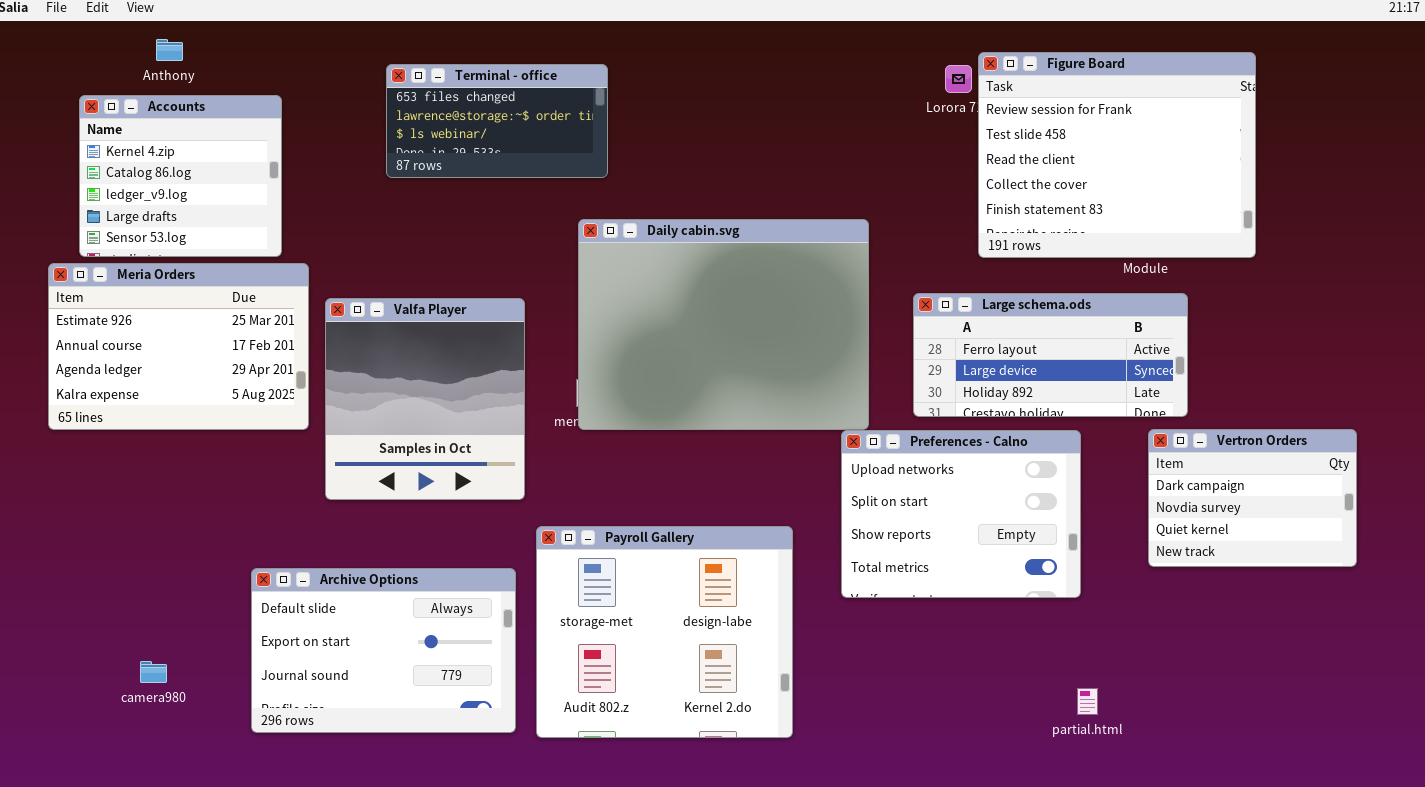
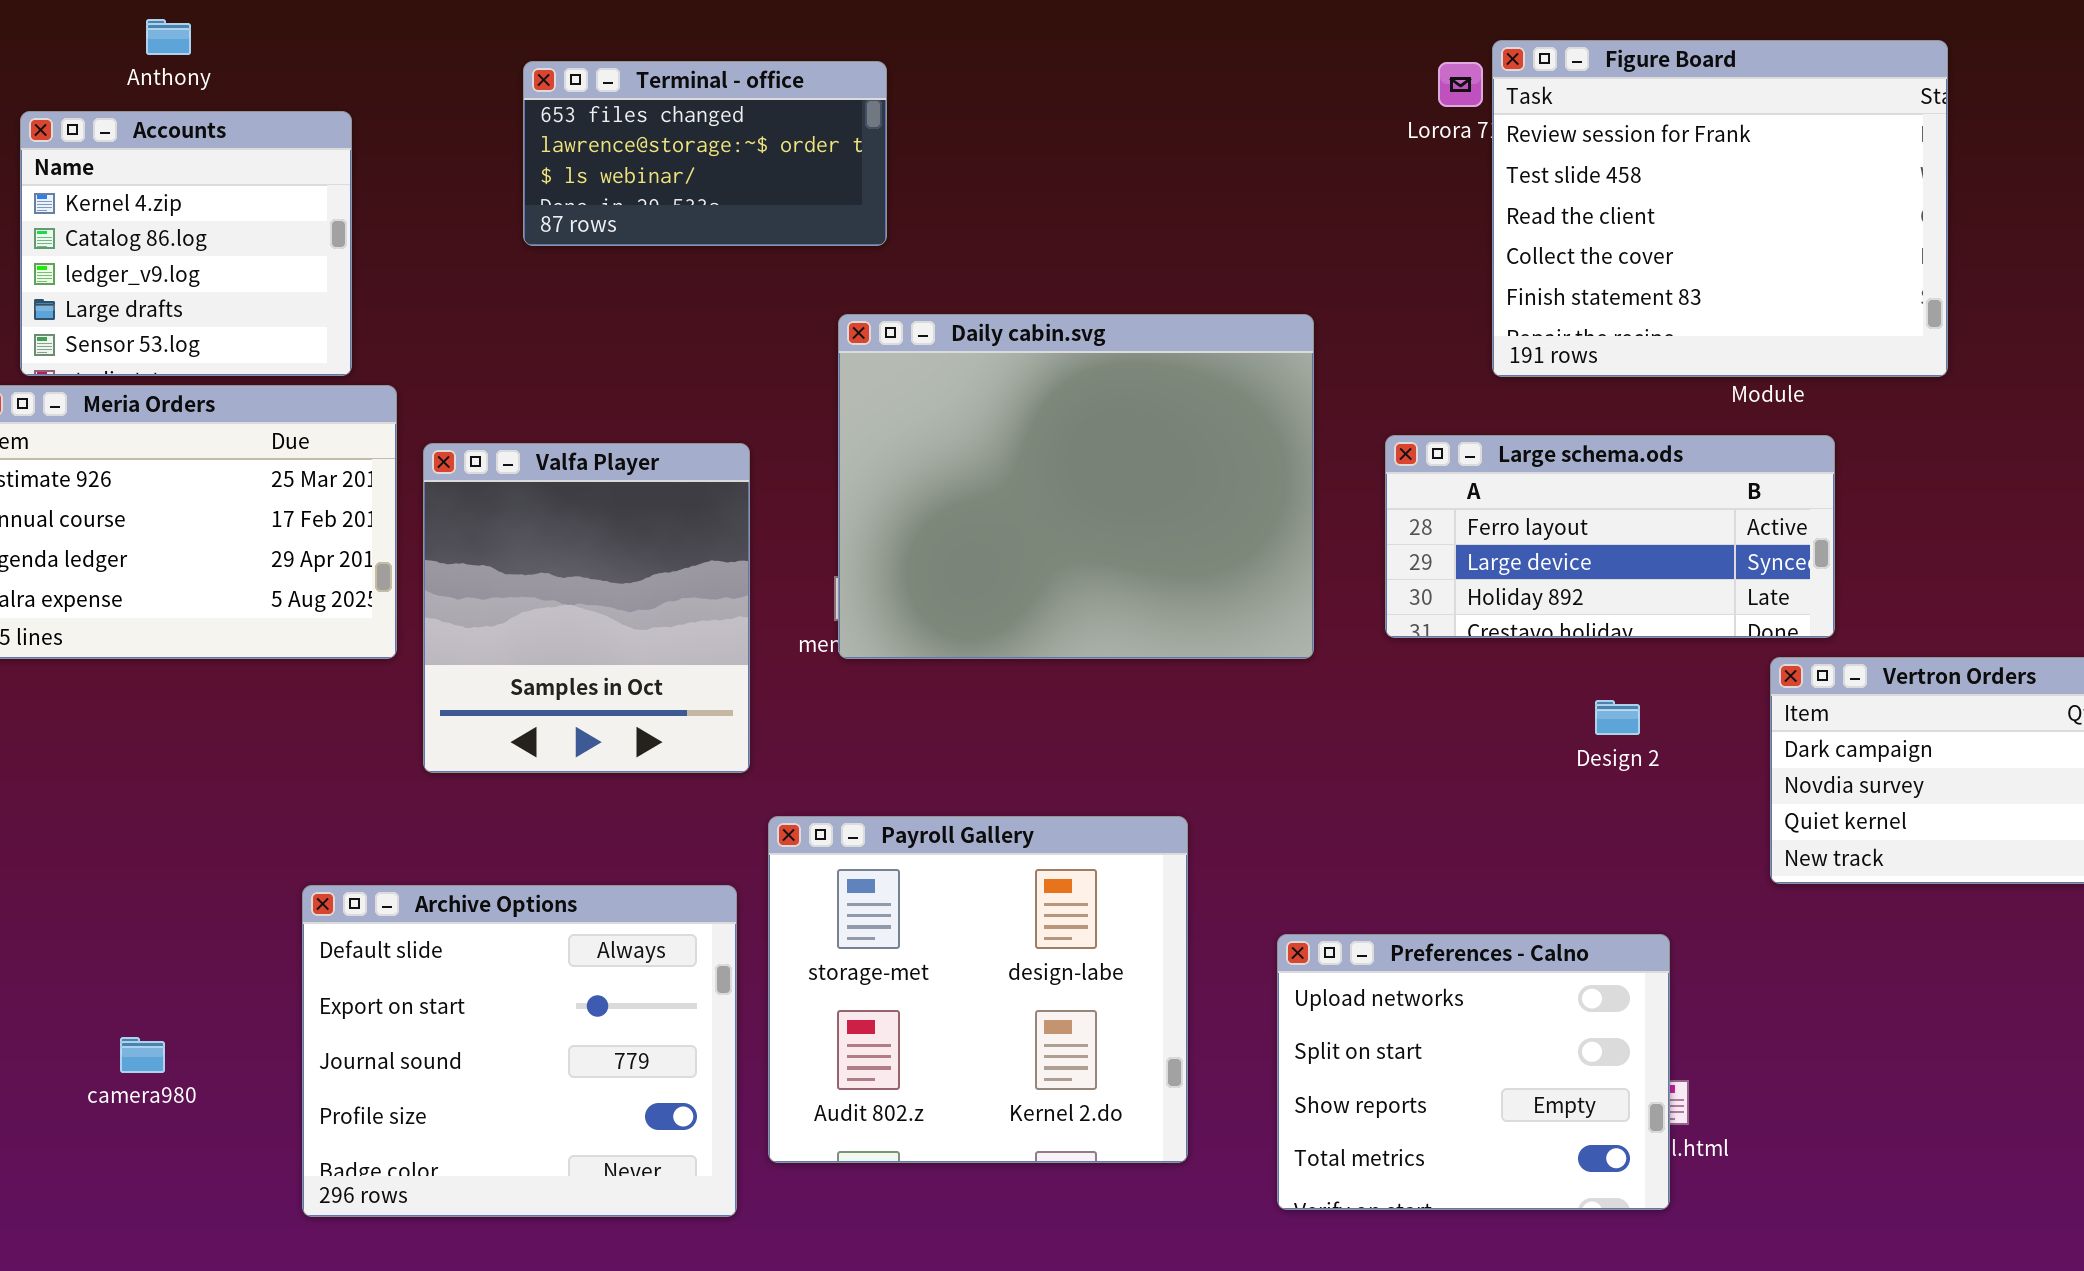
Preferences - Calno: [841,430,1081,598] -> [1277,934,1670,1210], moved
Archive Options: [251,568,516,733] -> [302,885,737,1217], resized

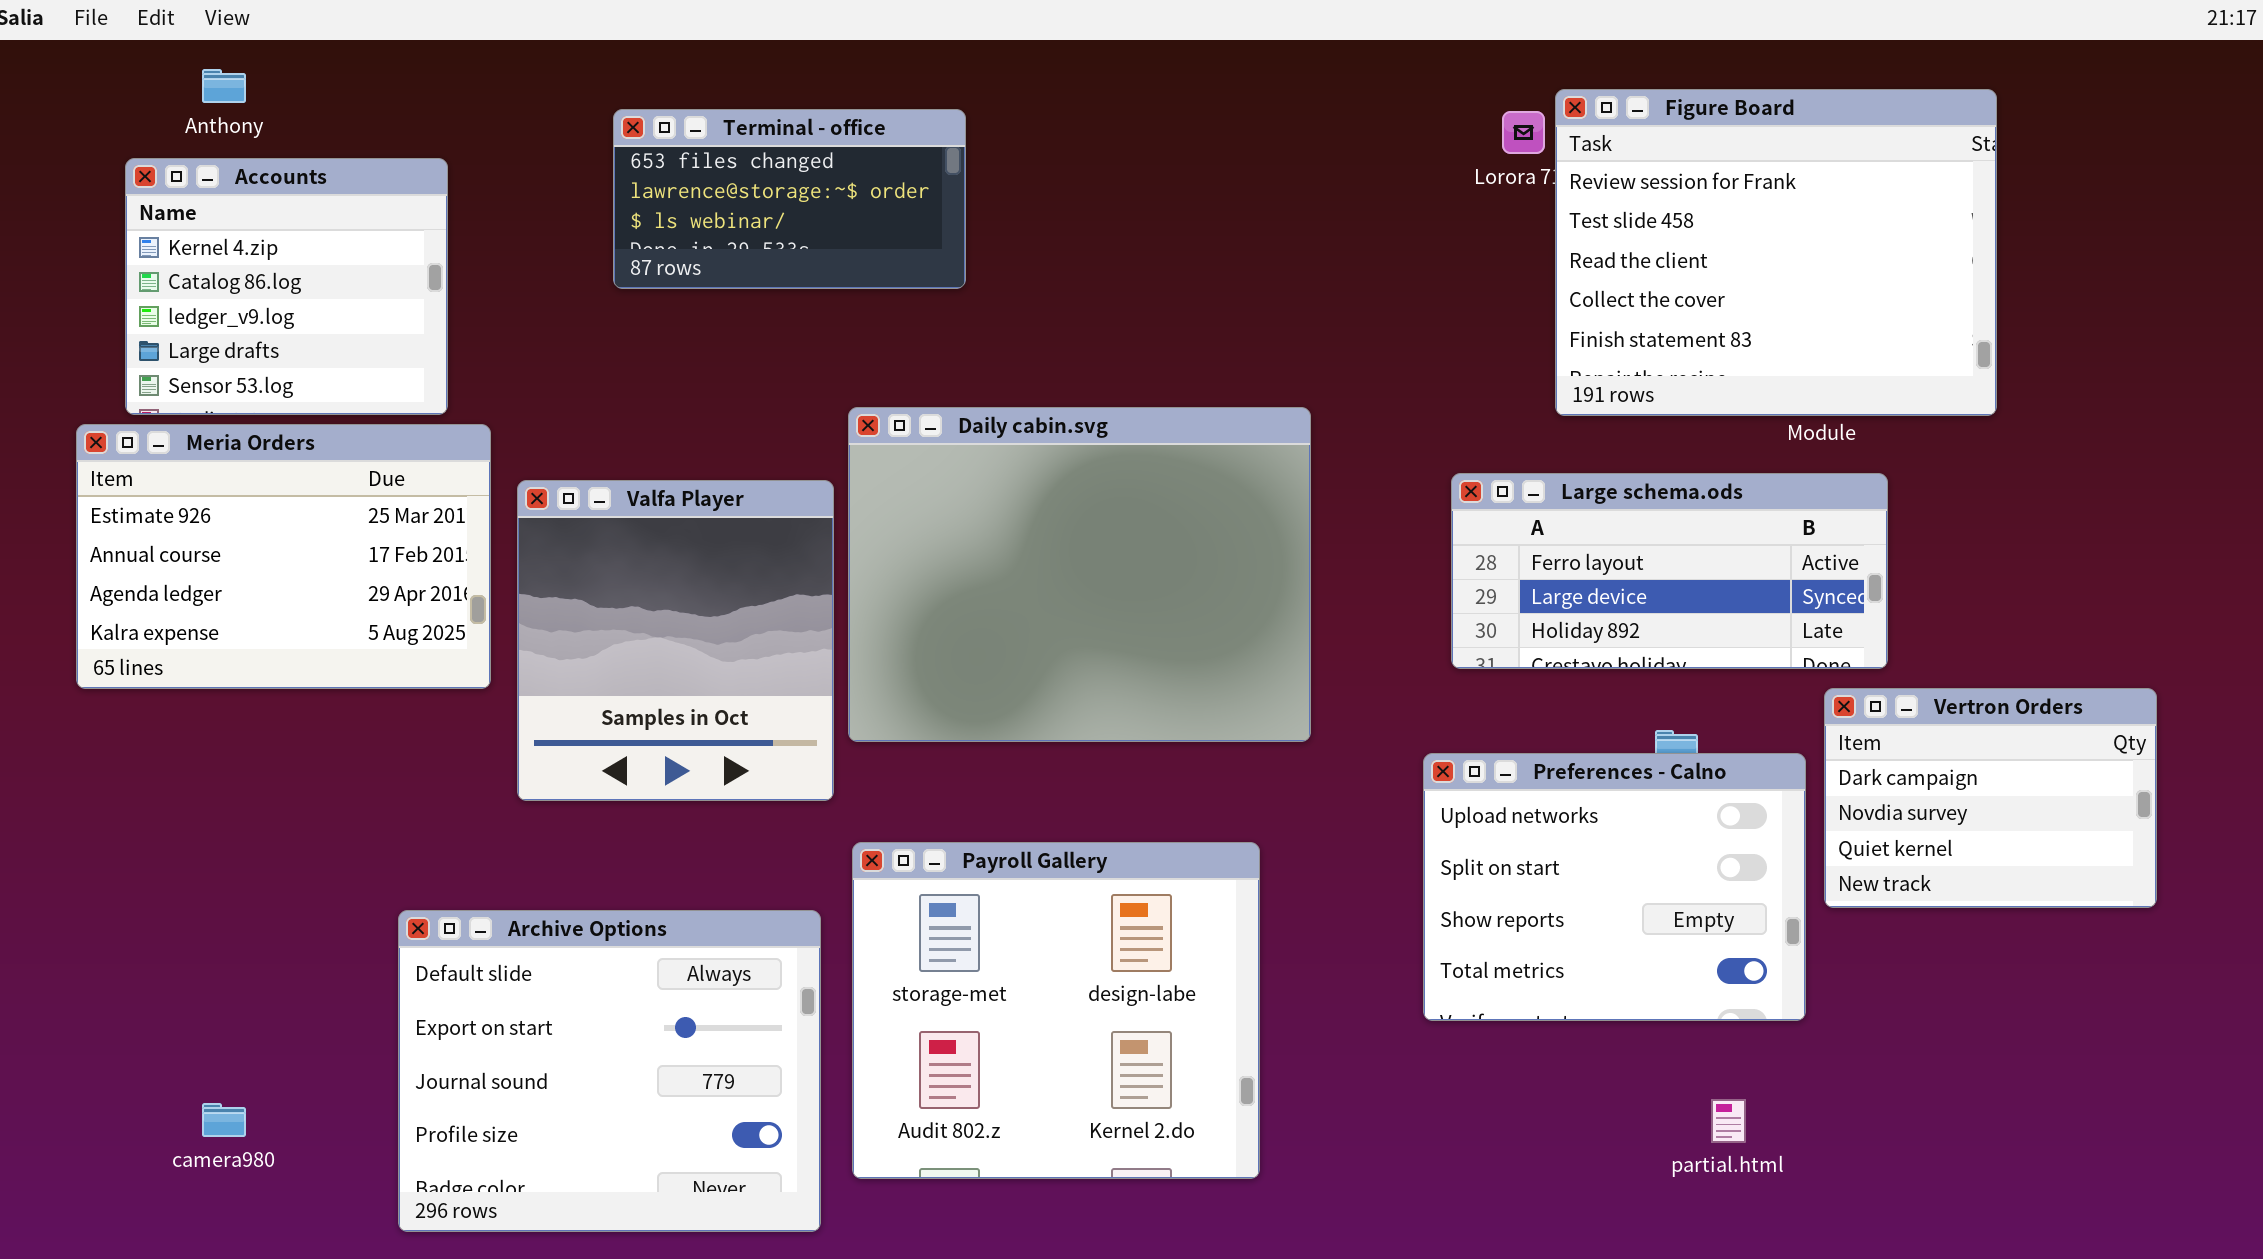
Anthony: [146,19,191,55] -> [202,69,246,103], moved
Daily cabin.svg: [838,314,1314,659] -> [848,407,1311,742], moved
Preferences - Calno: [1277,934,1670,1210] -> [1423,753,1806,1021], moved
camera980: [120,1037,165,1073] -> [202,1103,246,1137], moved

